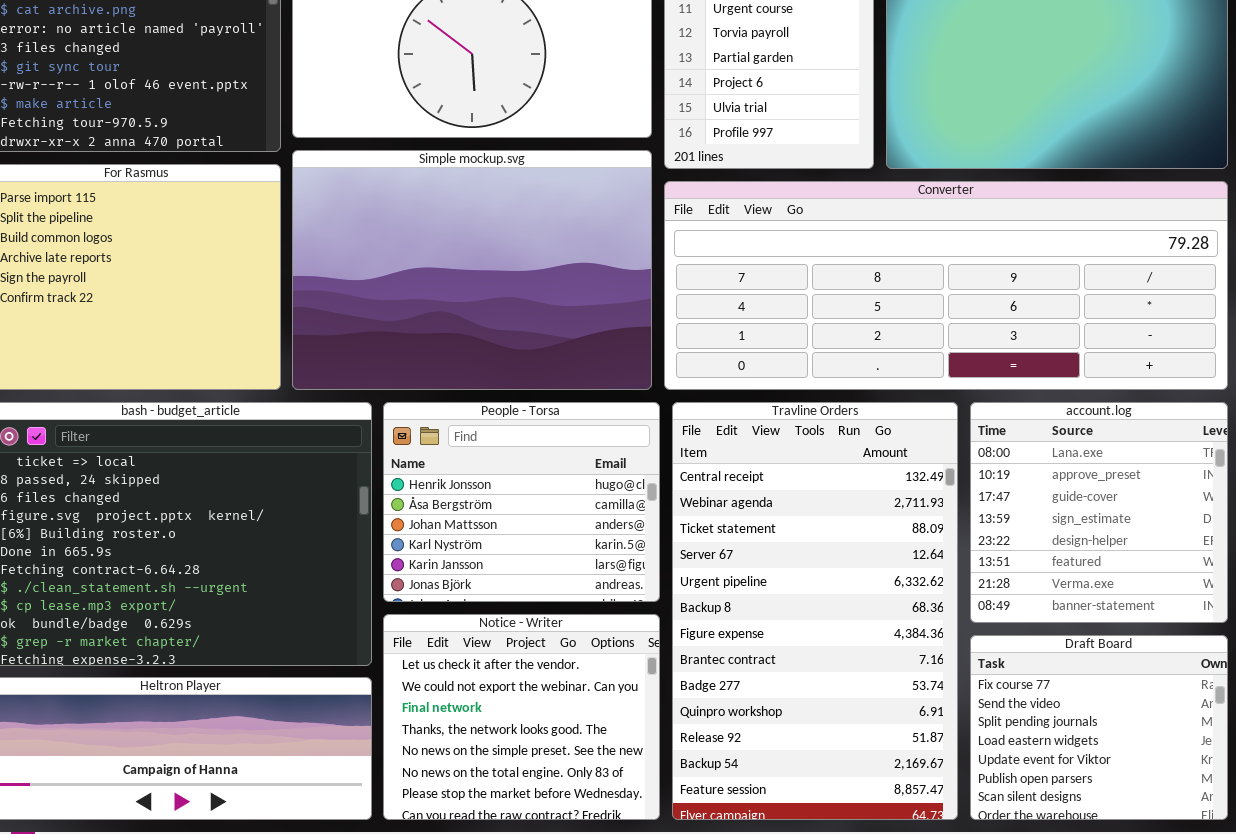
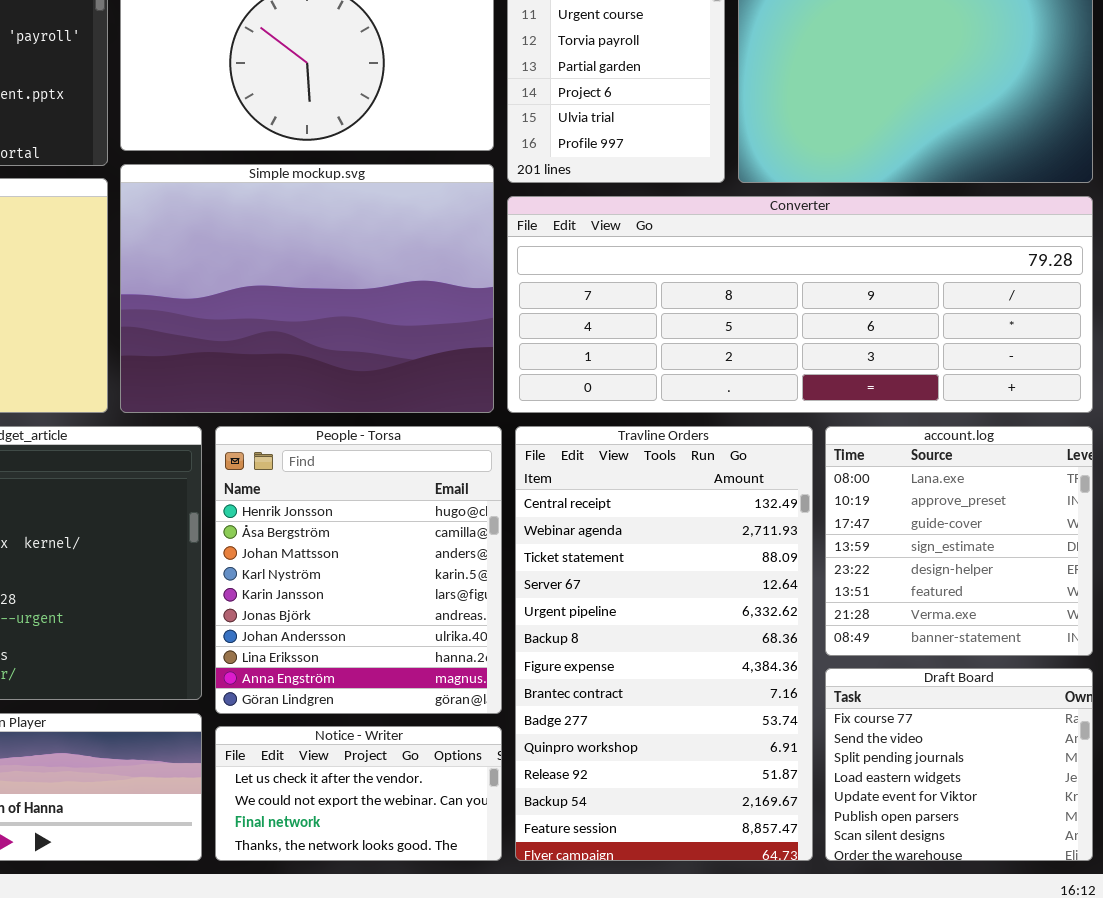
People - Torsa: [383,402,660,602] -> [215,426,502,714], resized
Notice - Writer: [383,614,660,820] -> [215,726,502,861], resized

